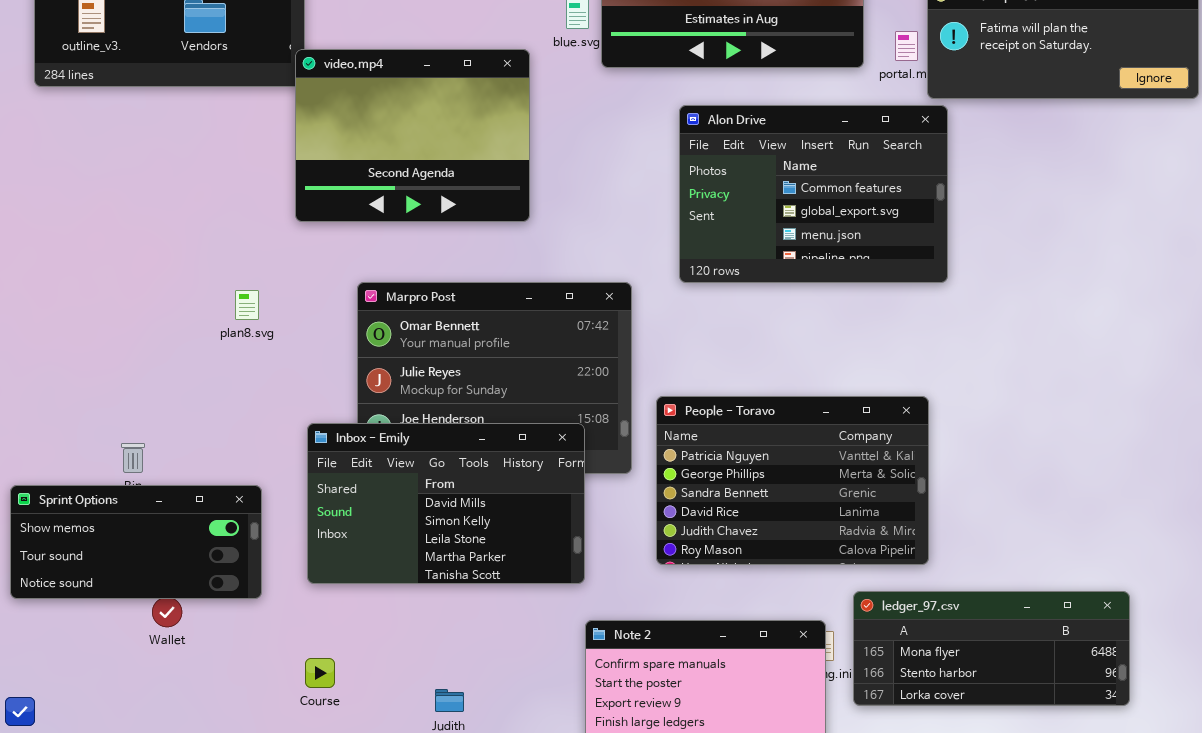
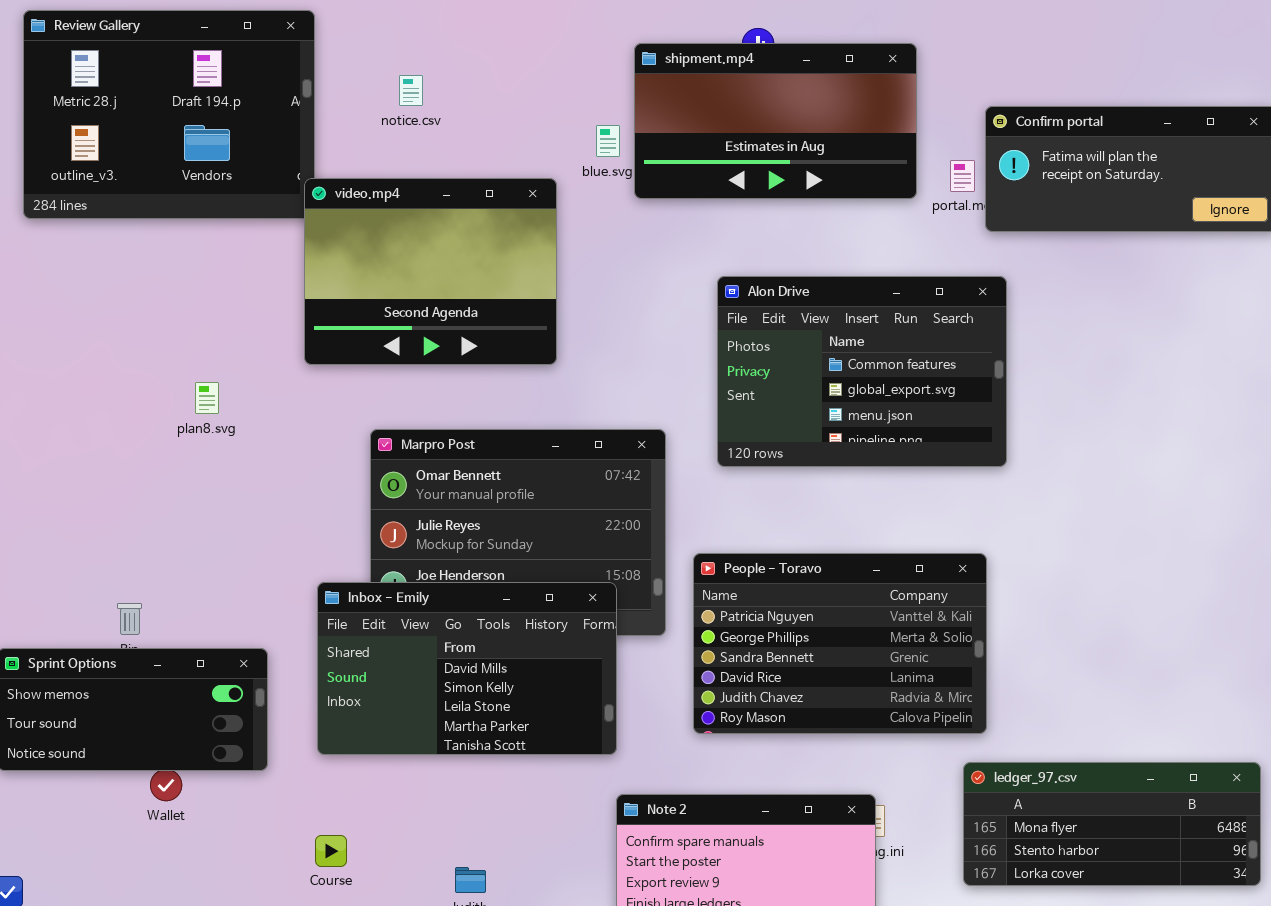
Alon Drive: [679,105,948,283] -> [717,276,1007,467], moved
plan8.svg: [235,290,259,320] -> [195,382,219,414], moved
ledger_97.csv: [853,591,1130,706] -> [963,762,1261,886], moved

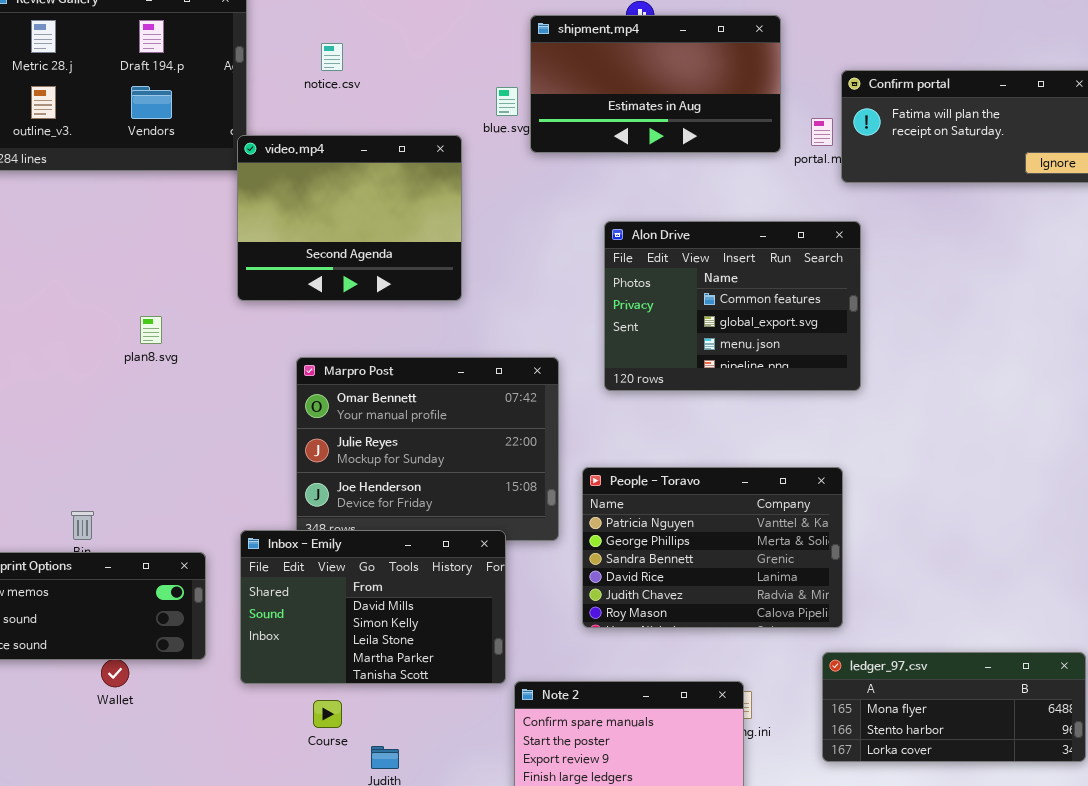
Inbox - Emily: [317,582,617,755] -> [240,530,506,684], moved
Course: [315,835,347,867] -> [313,700,342,728], moved

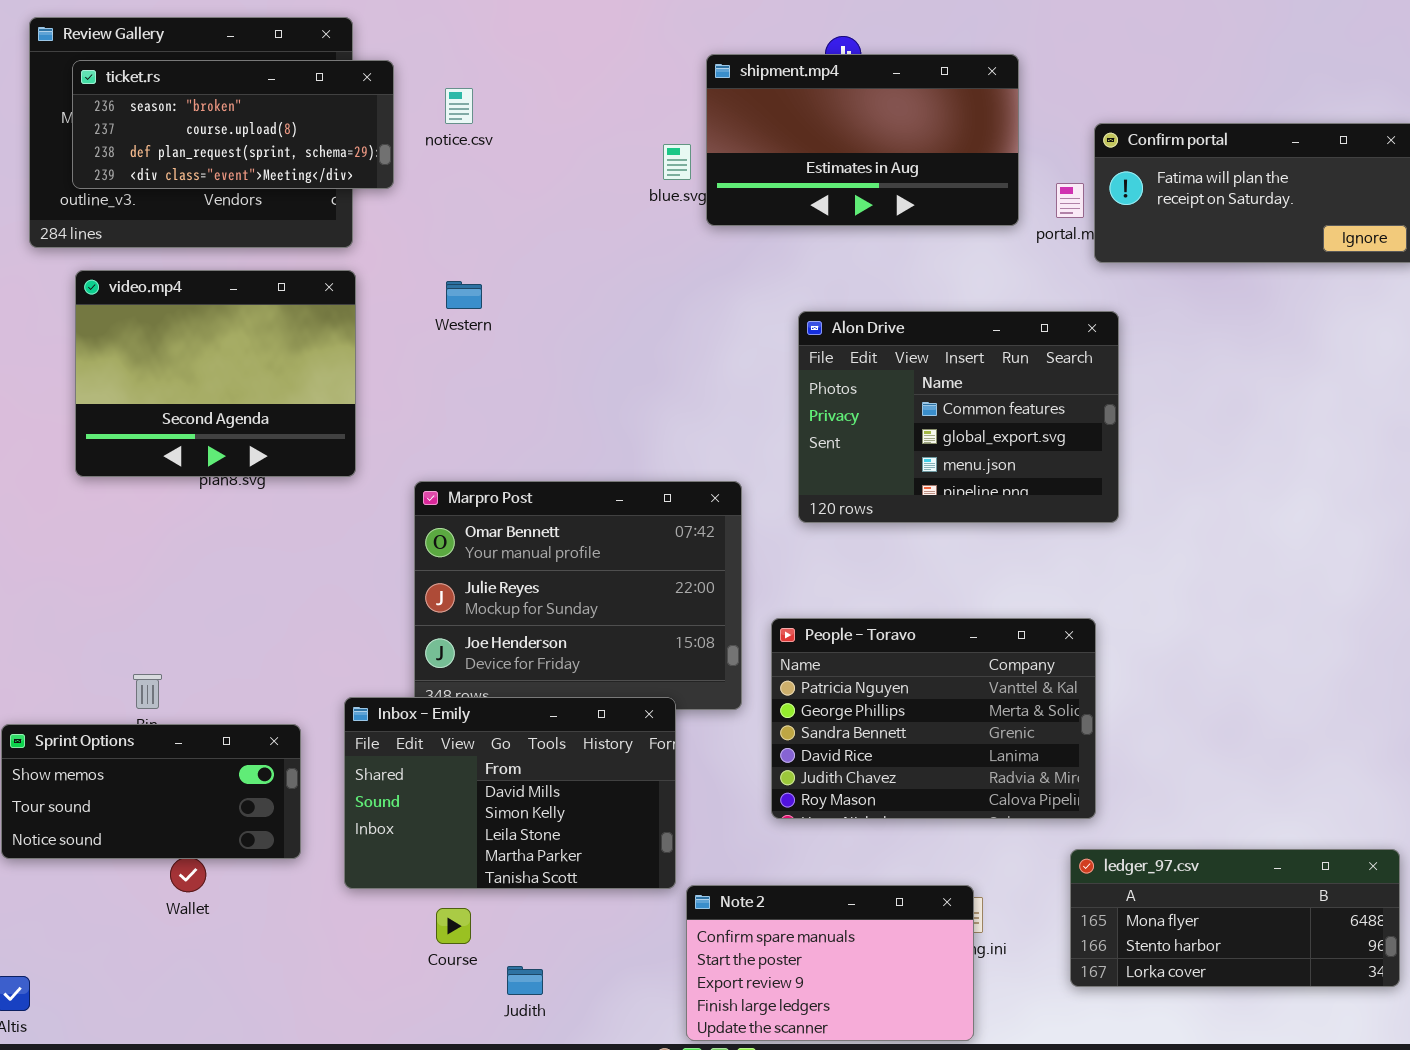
ticket.rs: none -> [72,60,394,189], opened
video.mp4: [237,135,462,301] -> [75,270,356,477], moved

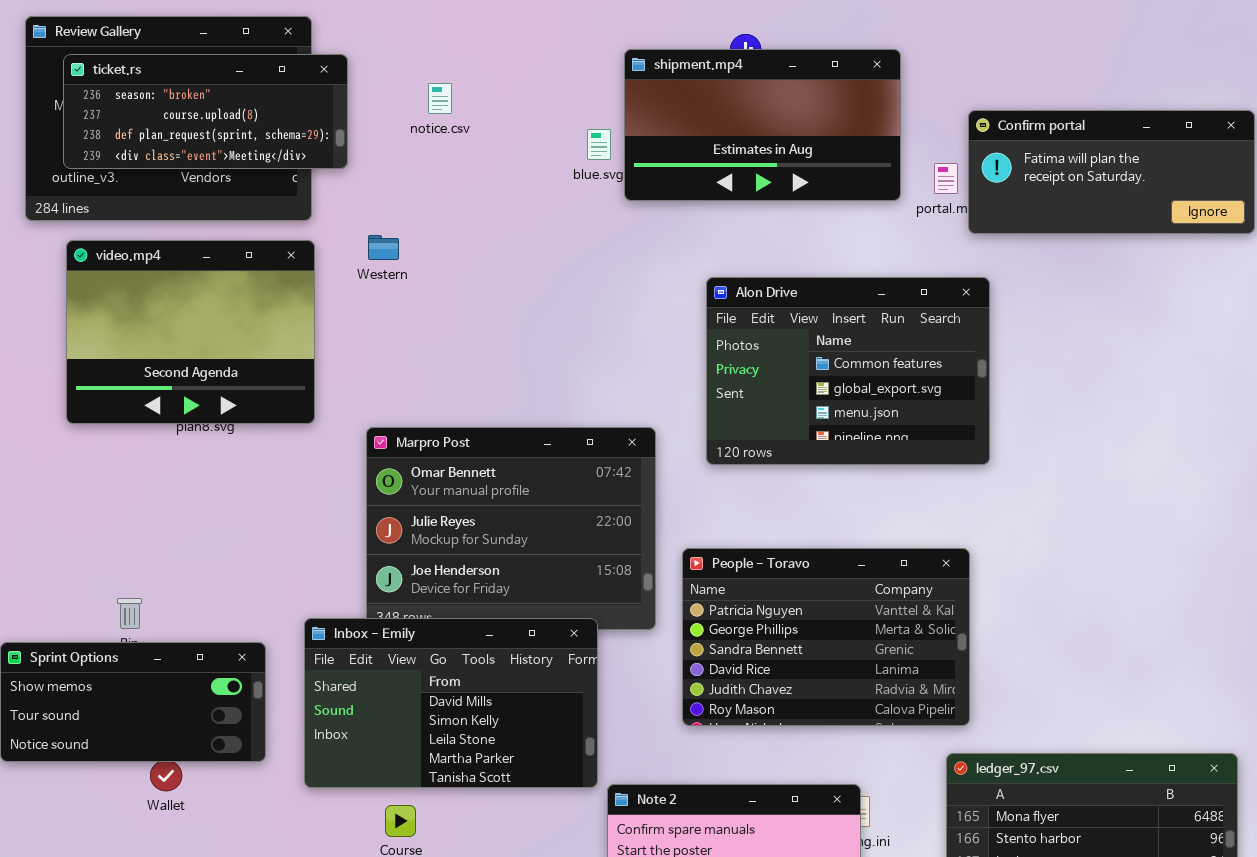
notice.csv: [445,88,473,124] -> [428,83,452,114], moved
Western: [446,281,482,309] -> [368,235,399,260], moved

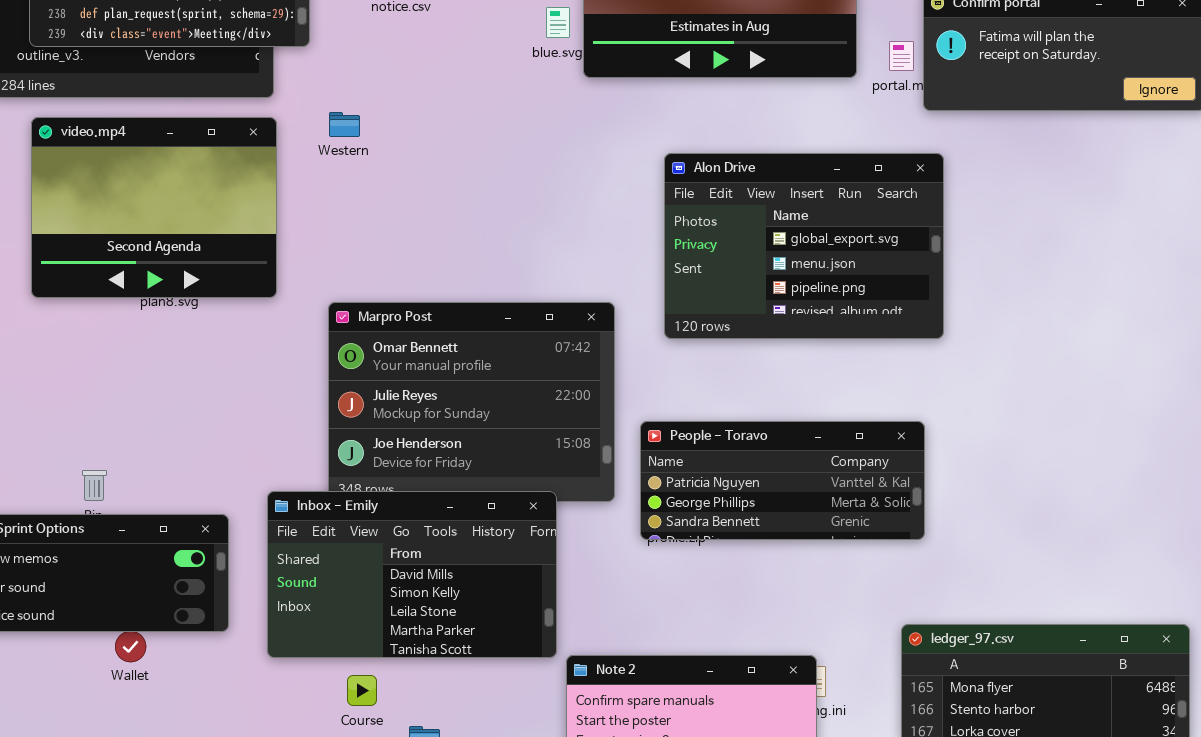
Alon Drive: [706,277,990,465] -> [664,153,944,339], scrolled down 1 row
People - Toravo: [682,548,970,726] -> [640,421,925,540], resized

